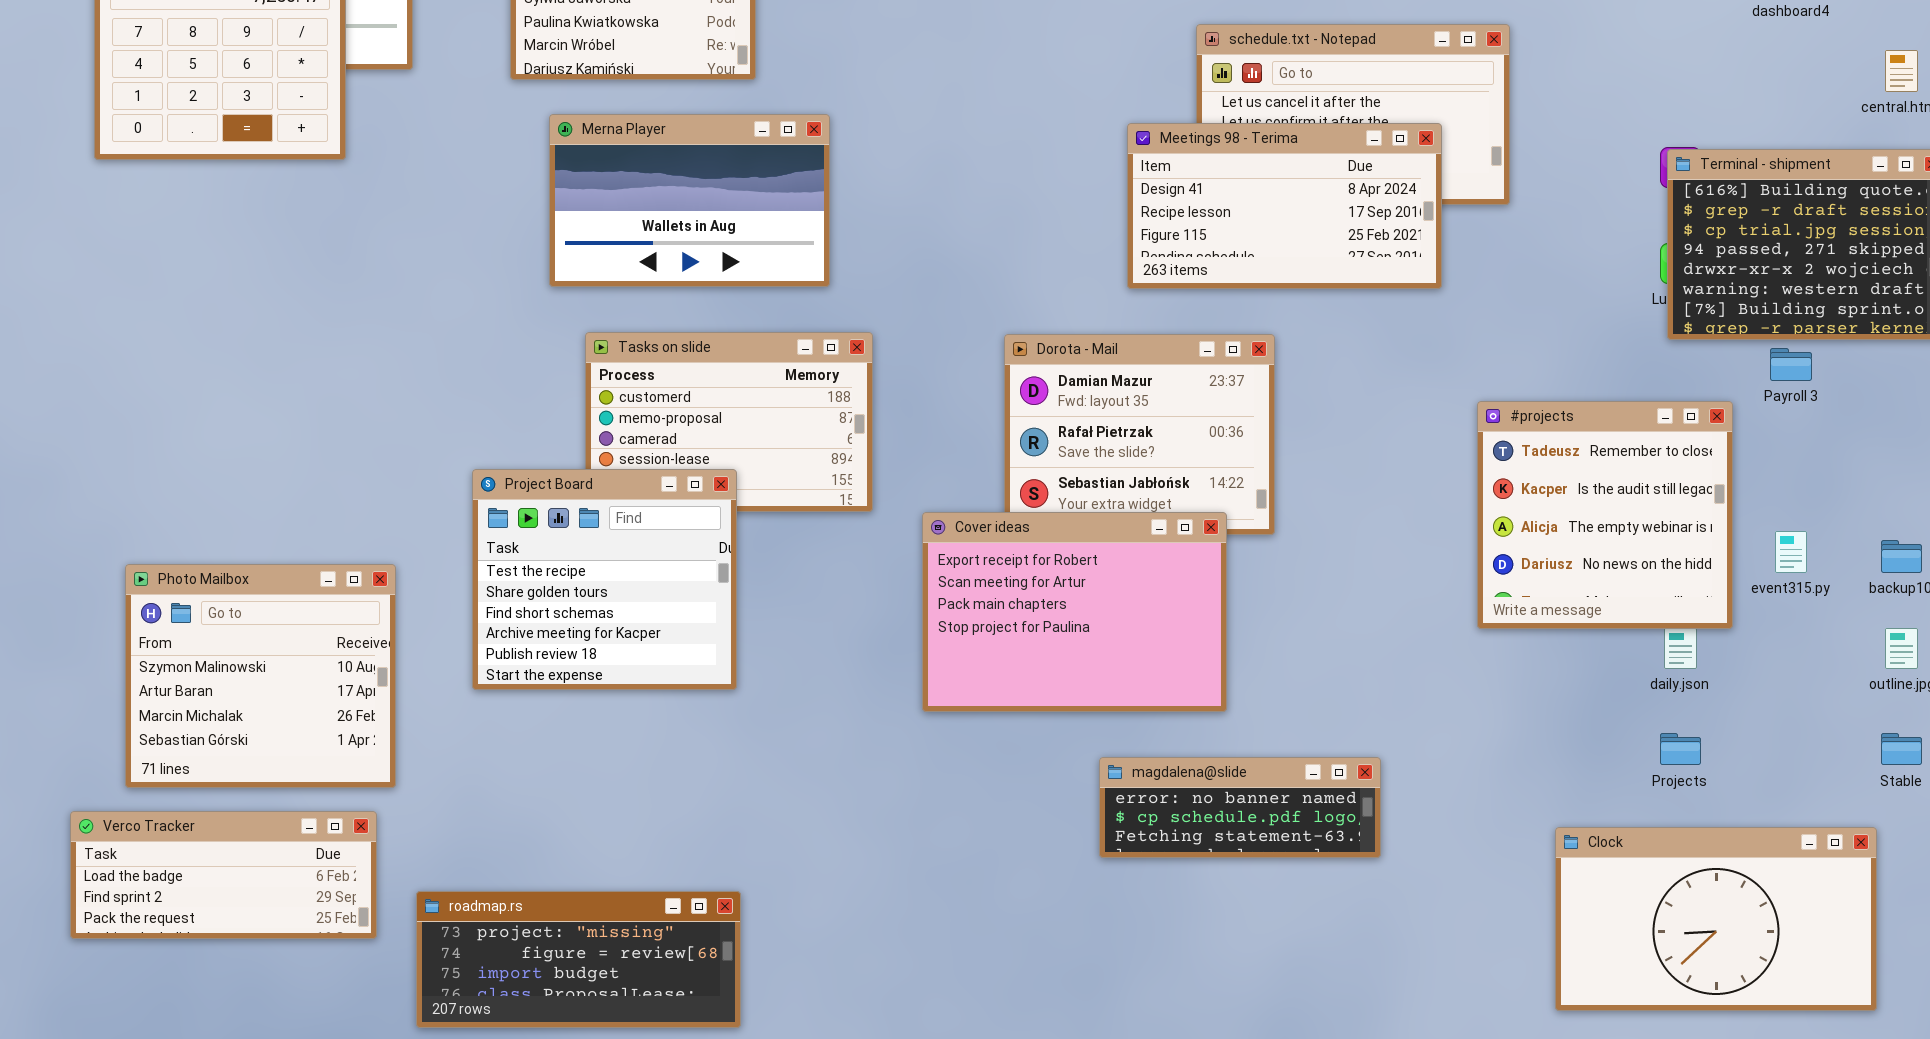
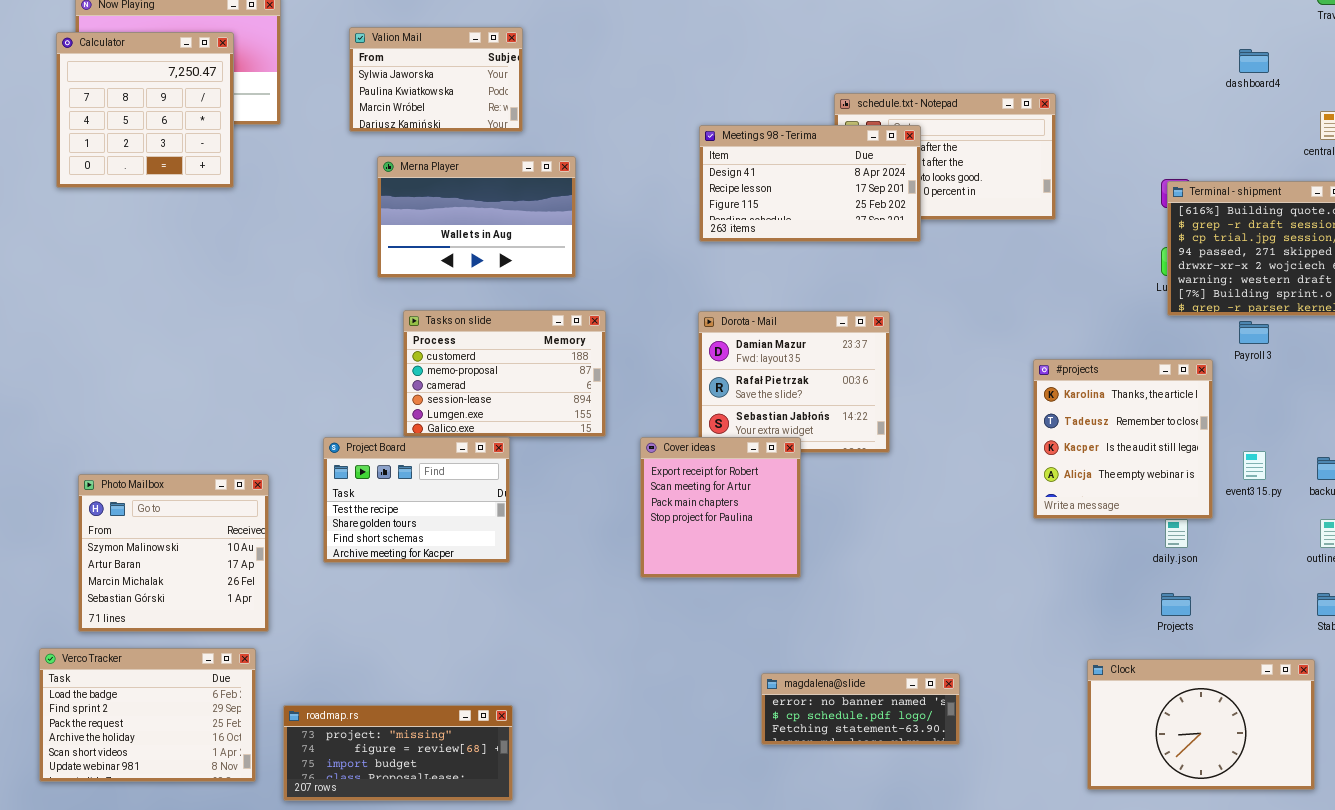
Meetings 98 - Terima: [1127,123,1442,289] -> [699,125,921,242], moved
#projects: [1477,401,1733,629] -> [1033,359,1213,519], scrolled up 1 row
Project Board: [472,469,737,690] -> [323,437,510,563], resized
Cover ideas: [922,512,1227,712] -> [640,437,801,578], resized
magdalena@slide: [1099,757,1381,858] -> [761,673,960,745], moved
Verco Tracker: [70,811,377,939] -> [39,648,256,782], resized

